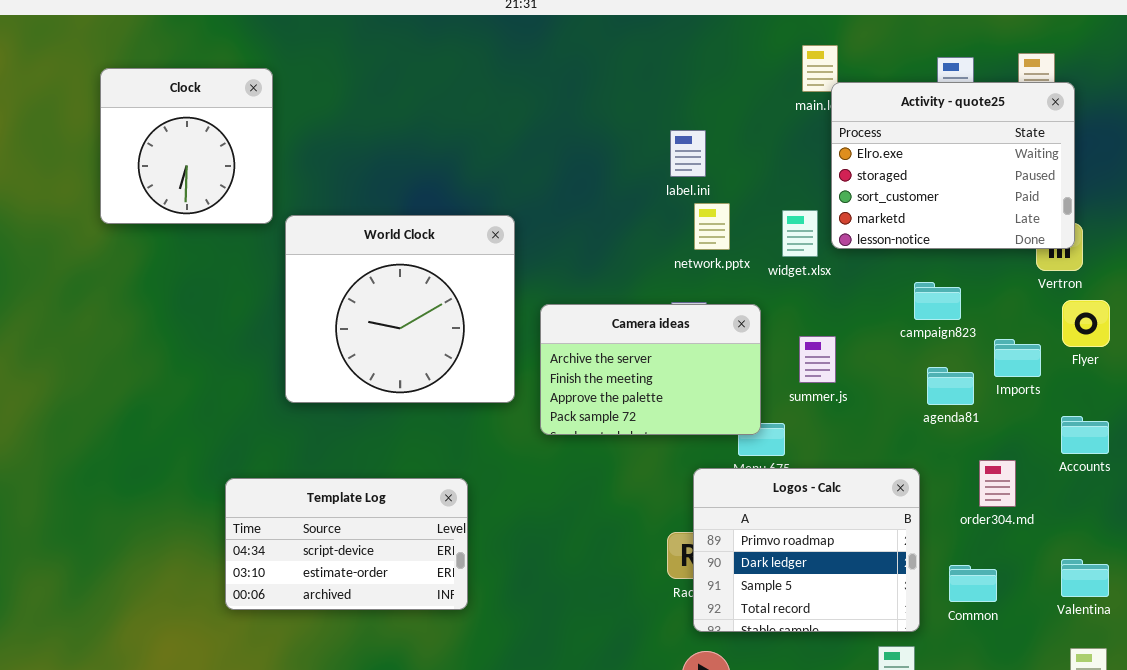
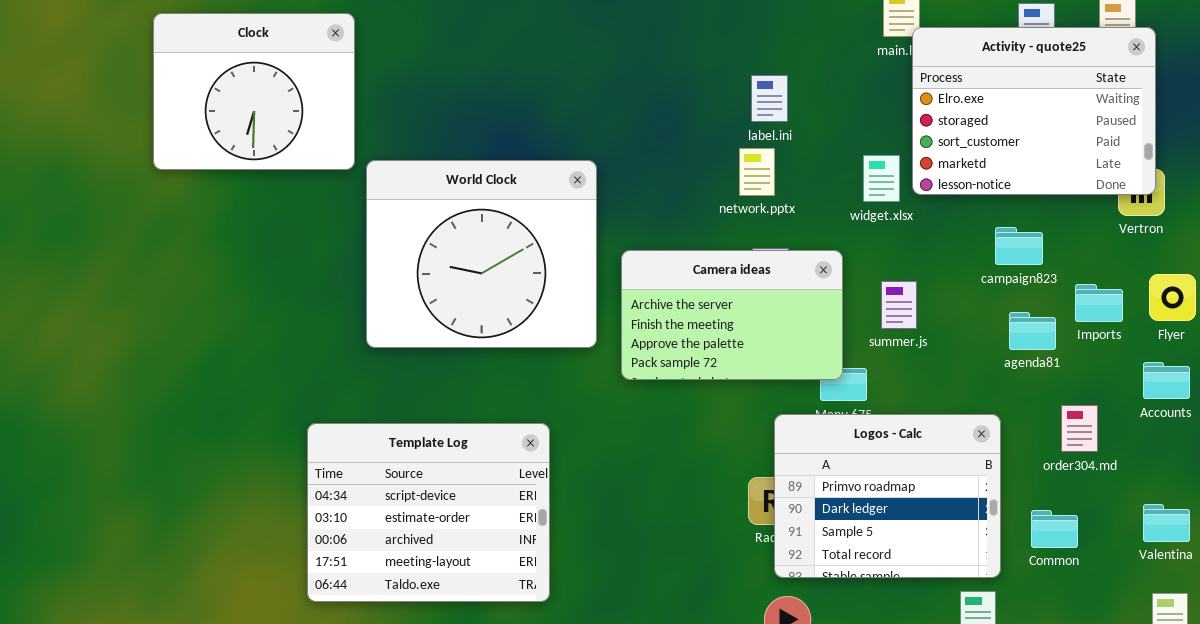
Clock: [100,68,273,224] -> [153,13,355,170], resized
network.pptx: [694,203,730,250] -> [739,148,775,196], moved
Flyer: [1062,300,1110,347] -> [1149,274,1196,321], moved
Template Log: [225,478,468,610] -> [307,423,550,602], resized

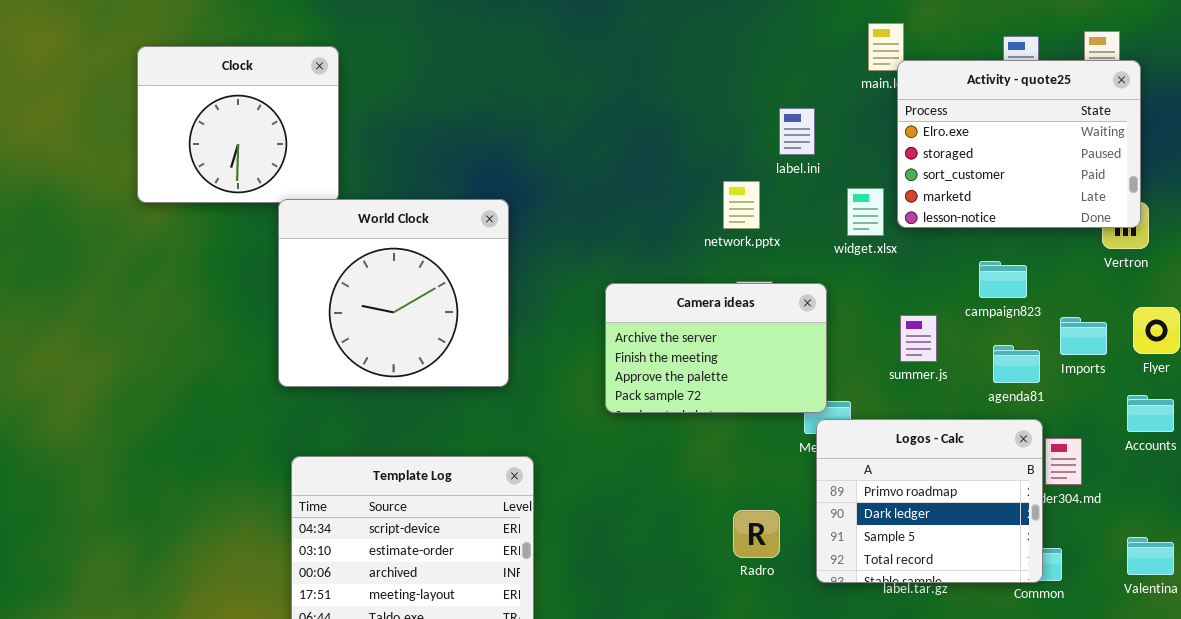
label.ini: [751,75,788,122] -> [779,108,815,155], moved
World Clock: [366,160,597,348] -> [278,199,509,387], moved
summer.js: [881,281,917,329] -> [900,315,937,362], moved
Logos - Calc: [774,414,1001,578] -> [816,419,1043,583], moved

